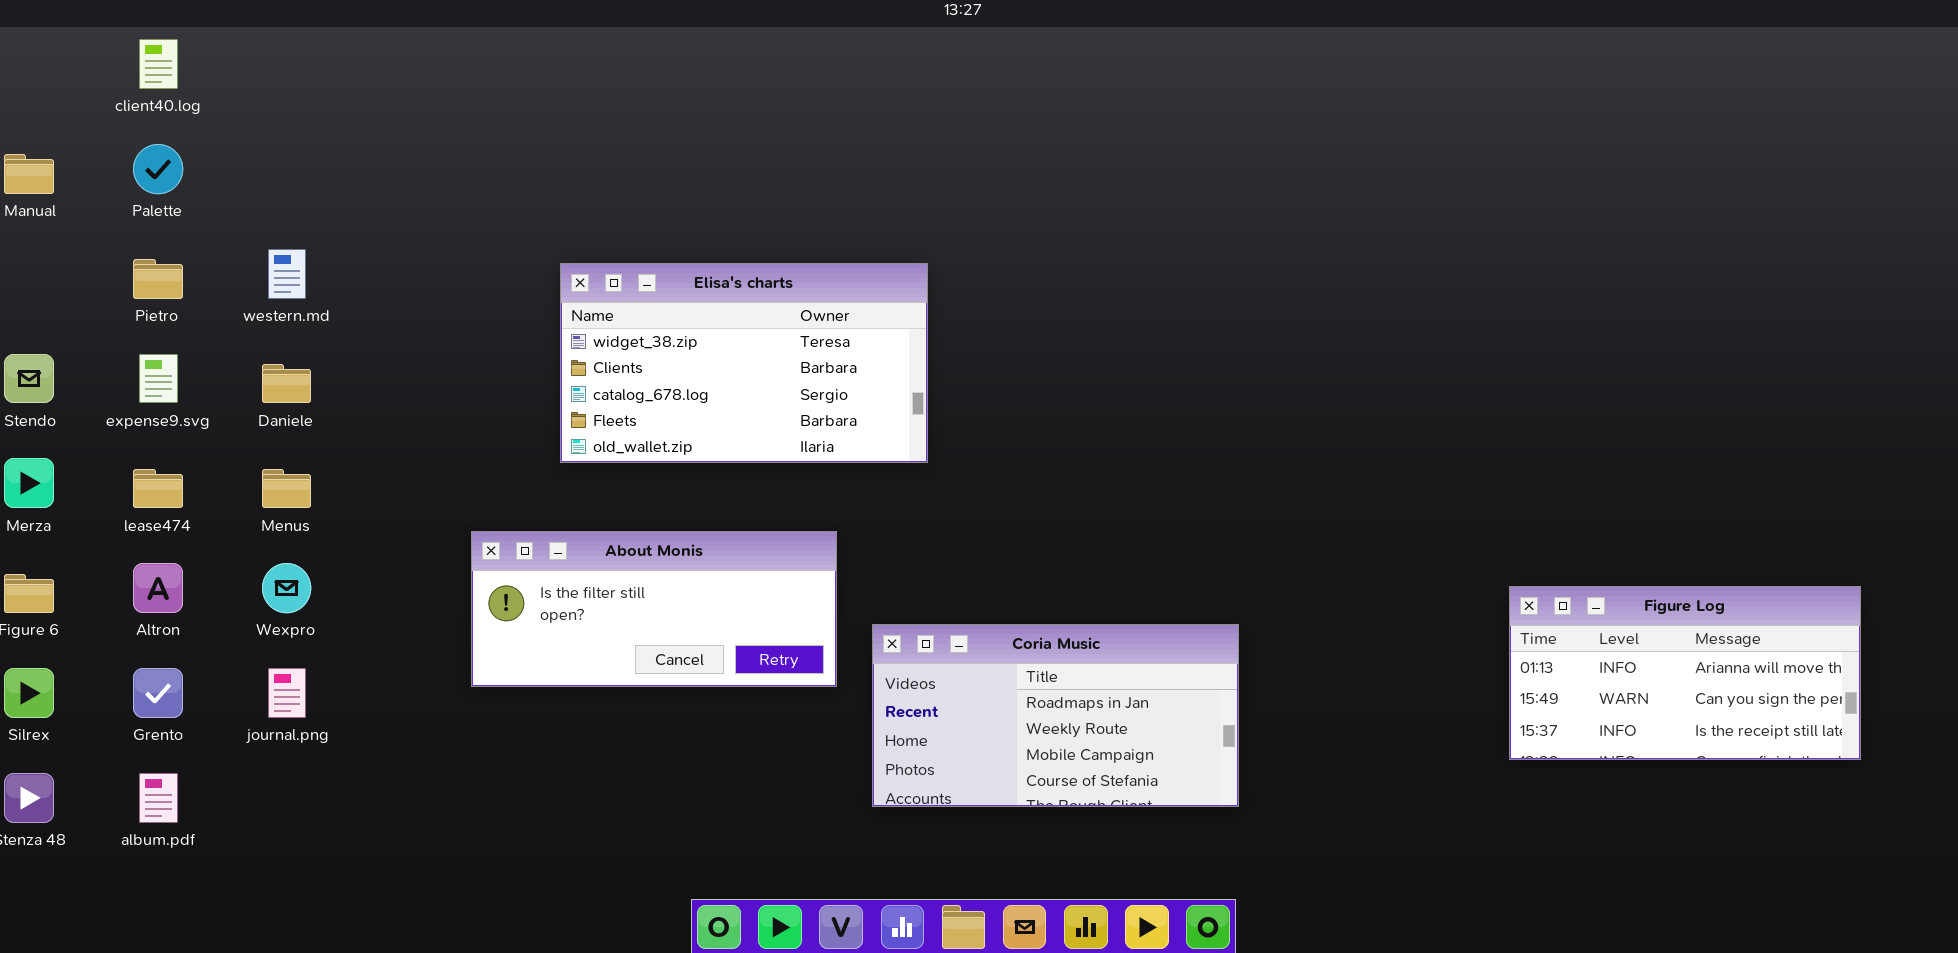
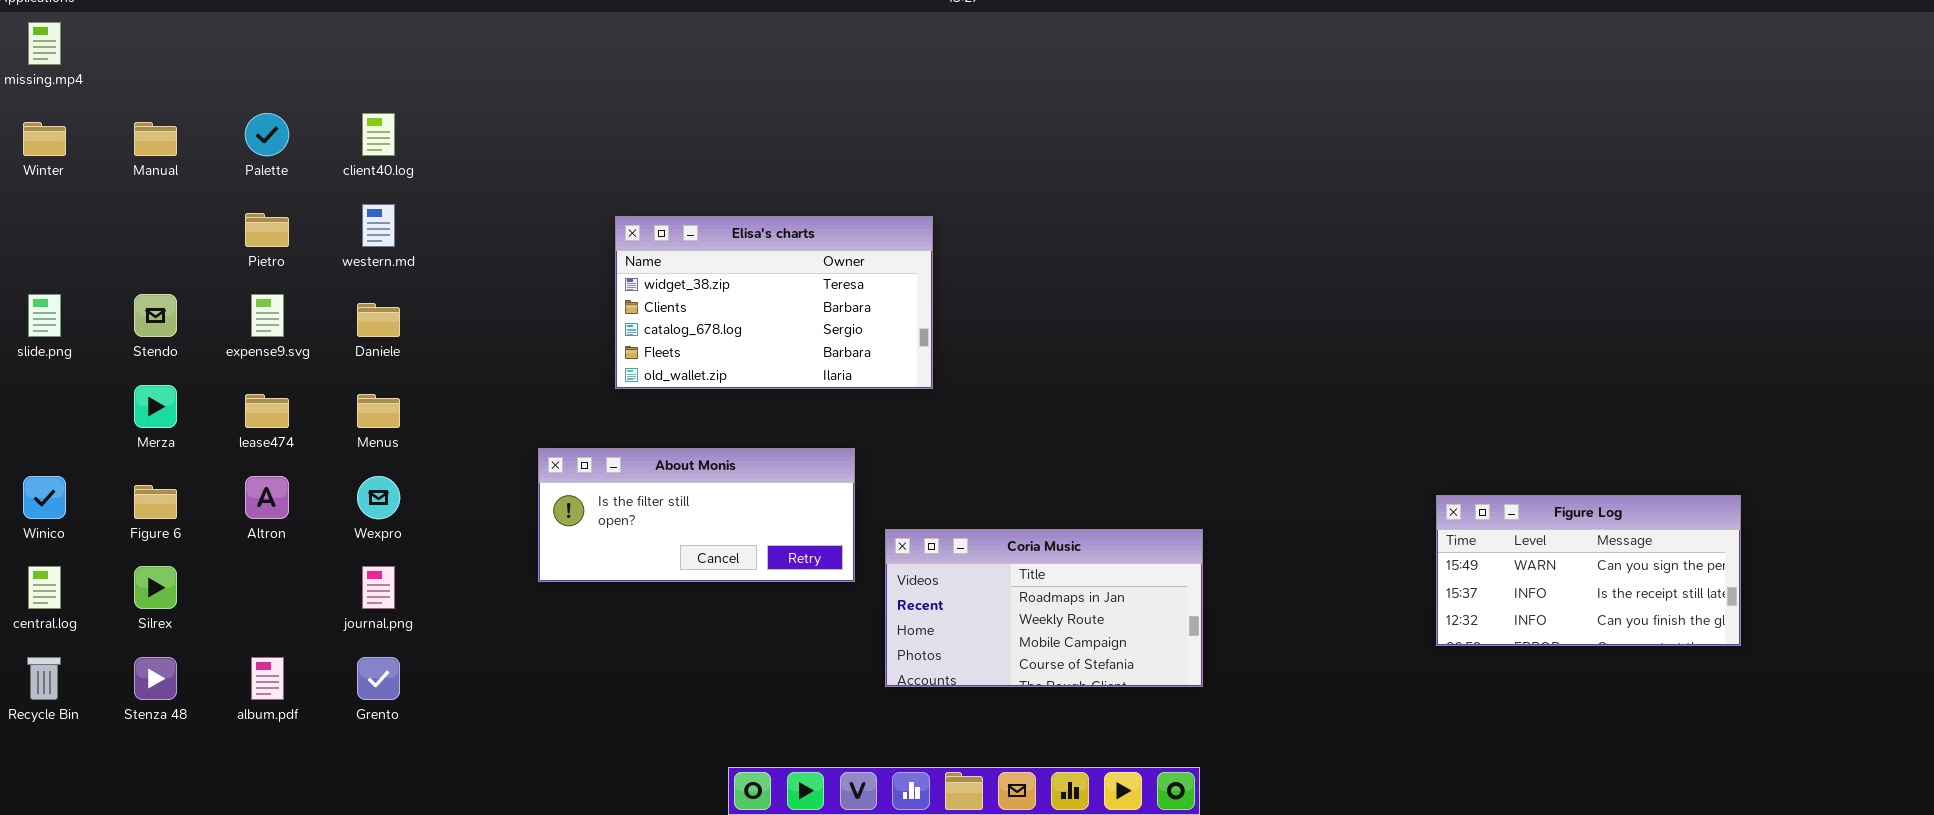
client40.log: [139,39,178,89] -> [362,113,395,156], moved
Figure Log: [1509,586,1861,760] -> [1436,495,1741,646], scrolled down 1 row
Grento: [133,668,183,718] -> [357,657,400,700], moved

